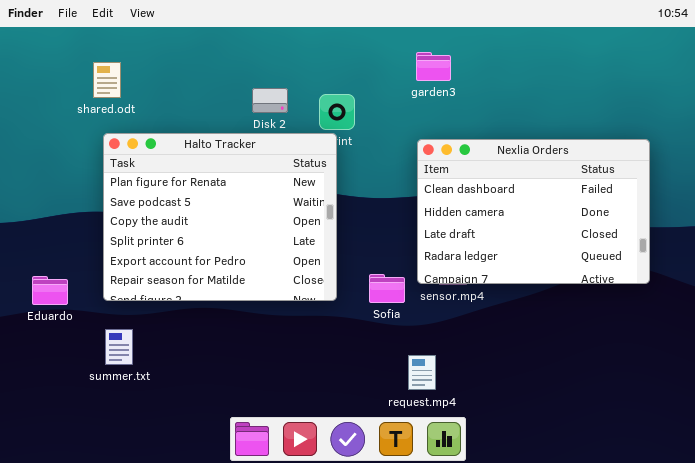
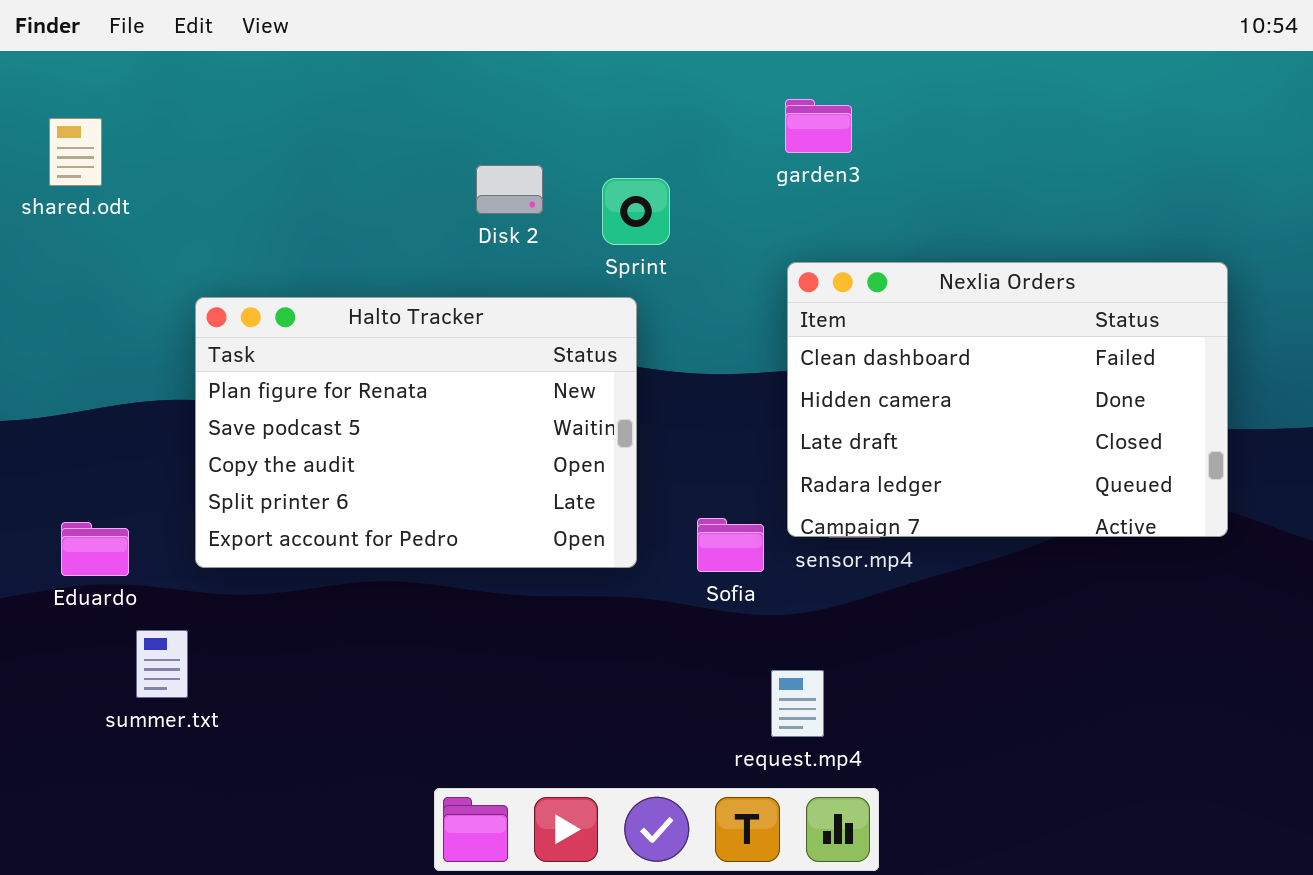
shared.odt: [93,62,121,98] -> [49,118,102,186], moved
Halto Tracker: [103,133,337,301] -> [195,297,637,568], resized
summer.txt: [105,329,133,365] -> [136,630,188,698], moved

